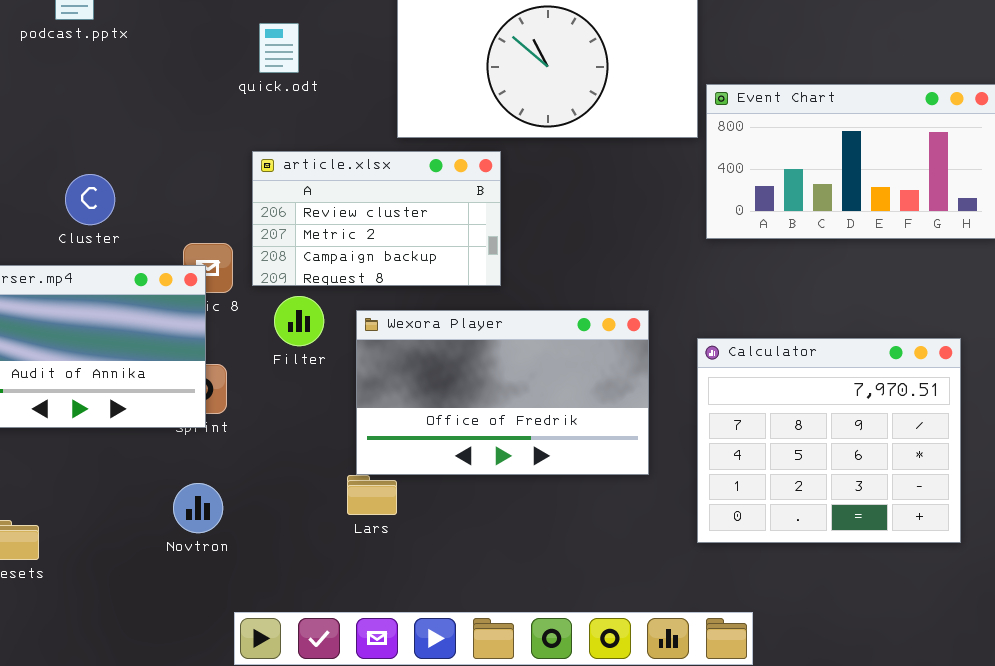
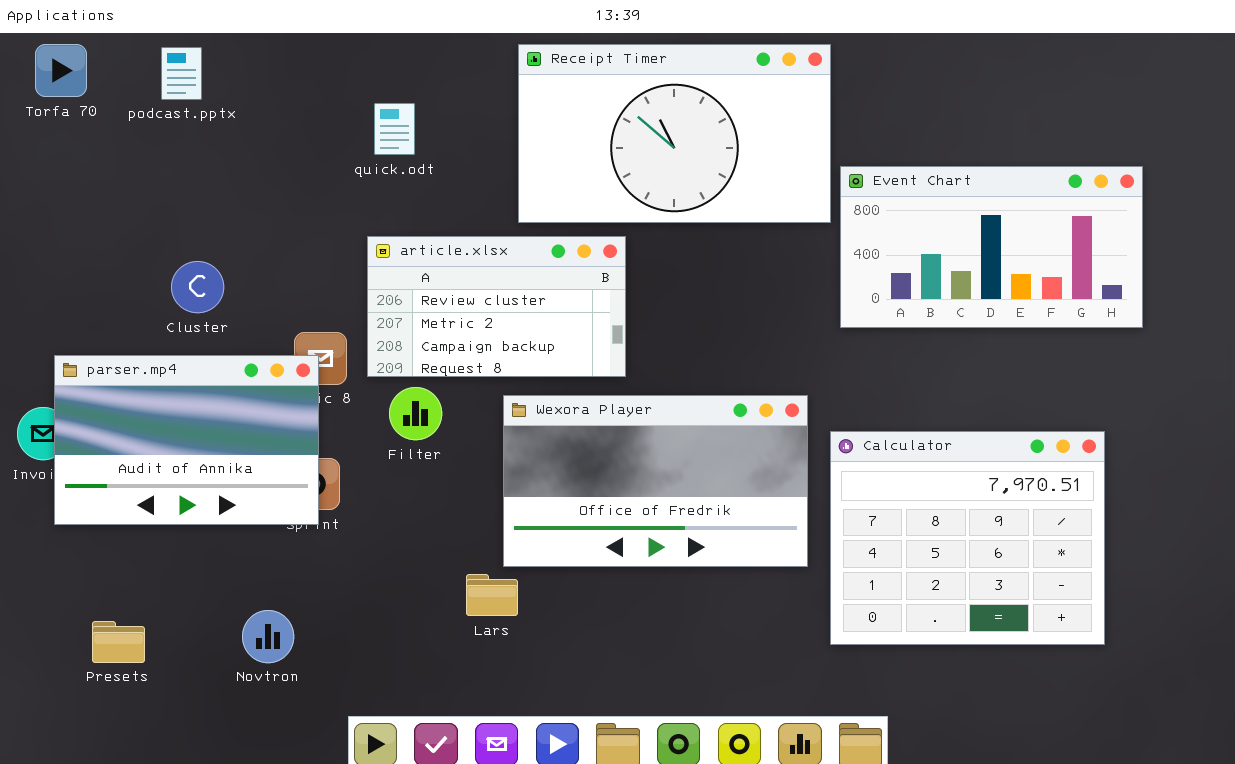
Wexora Player: [356,310,649,475] -> [503,395,808,567], moved
Novtron: [173,483,223,533] -> [242,610,294,663], moved

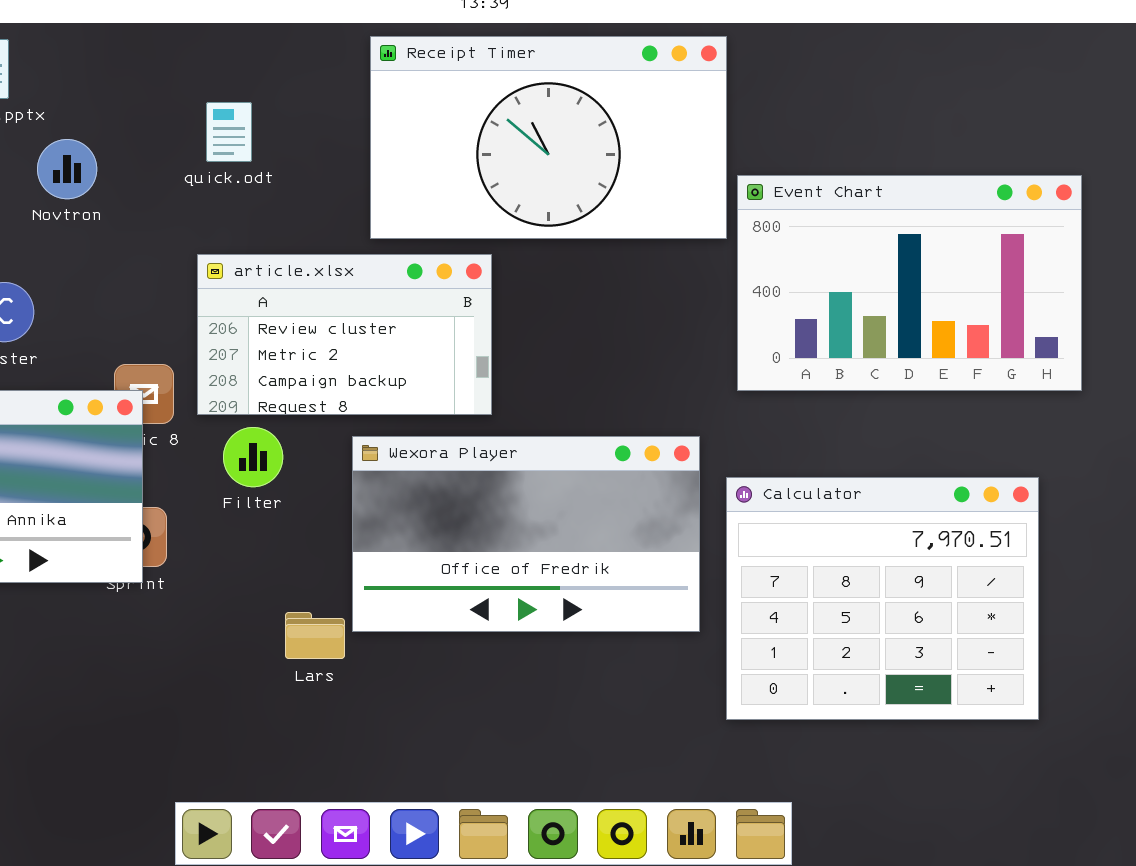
Event Chart: [840,166,1143,328] -> [737,175,1082,391], resized
Lars: [466,574,518,616] -> [285,612,345,659], moved
Novtron: [242,610,294,663] -> [37,139,97,199], moved

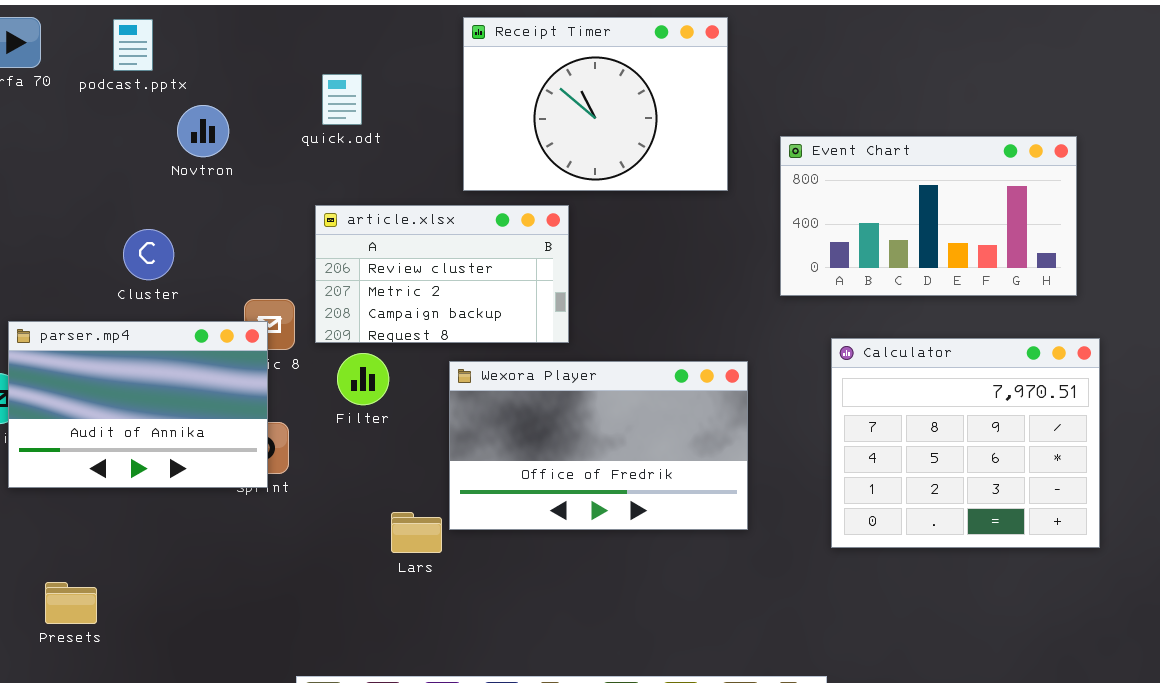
Receipt Timer: [370,36,727,239] -> [463,17,728,191], resized
Event Chart: [737,175,1082,391] -> [780,136,1077,296], resized
Calculator: [726,477,1039,720] -> [831,338,1100,548], moved

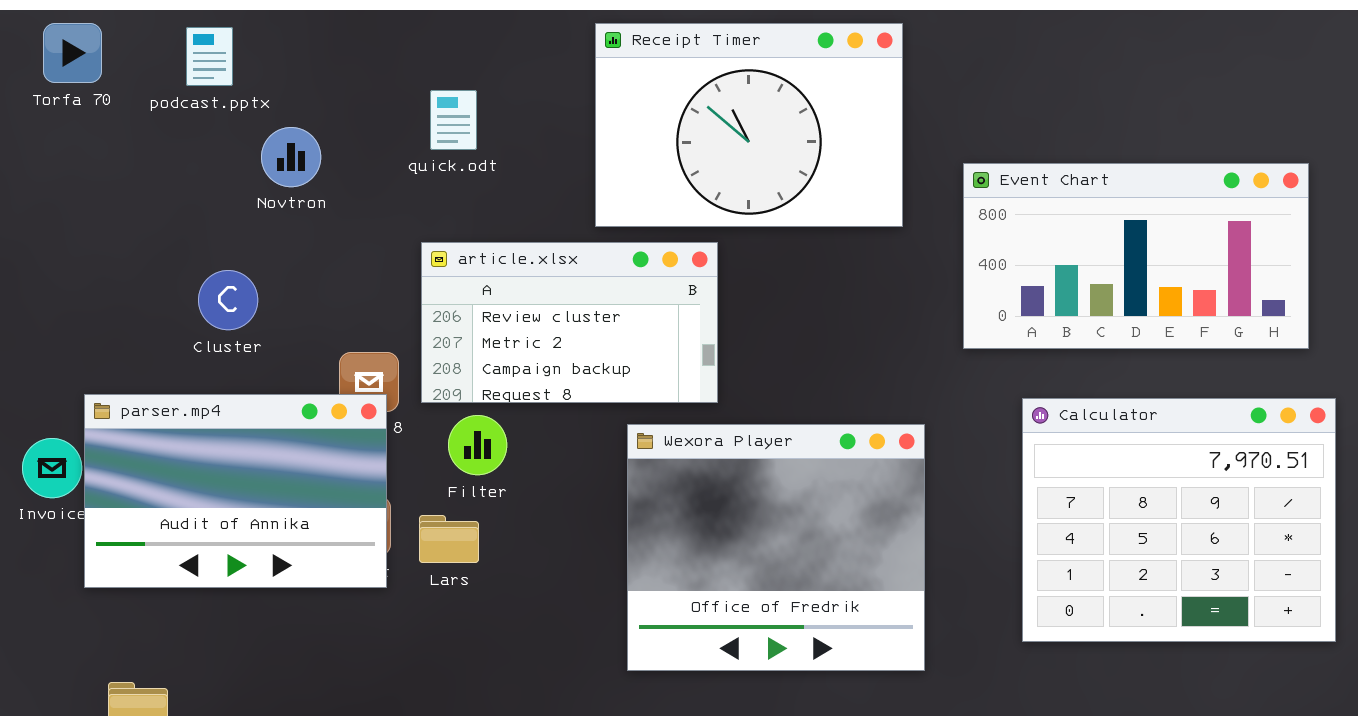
parser.mp4: [8,321,268,488] -> [84,394,387,588], moved
Wexora Player: [449,361,748,530] -> [627,424,925,671], resized
Lars: [391,512,442,553] -> [419,515,479,563], moved

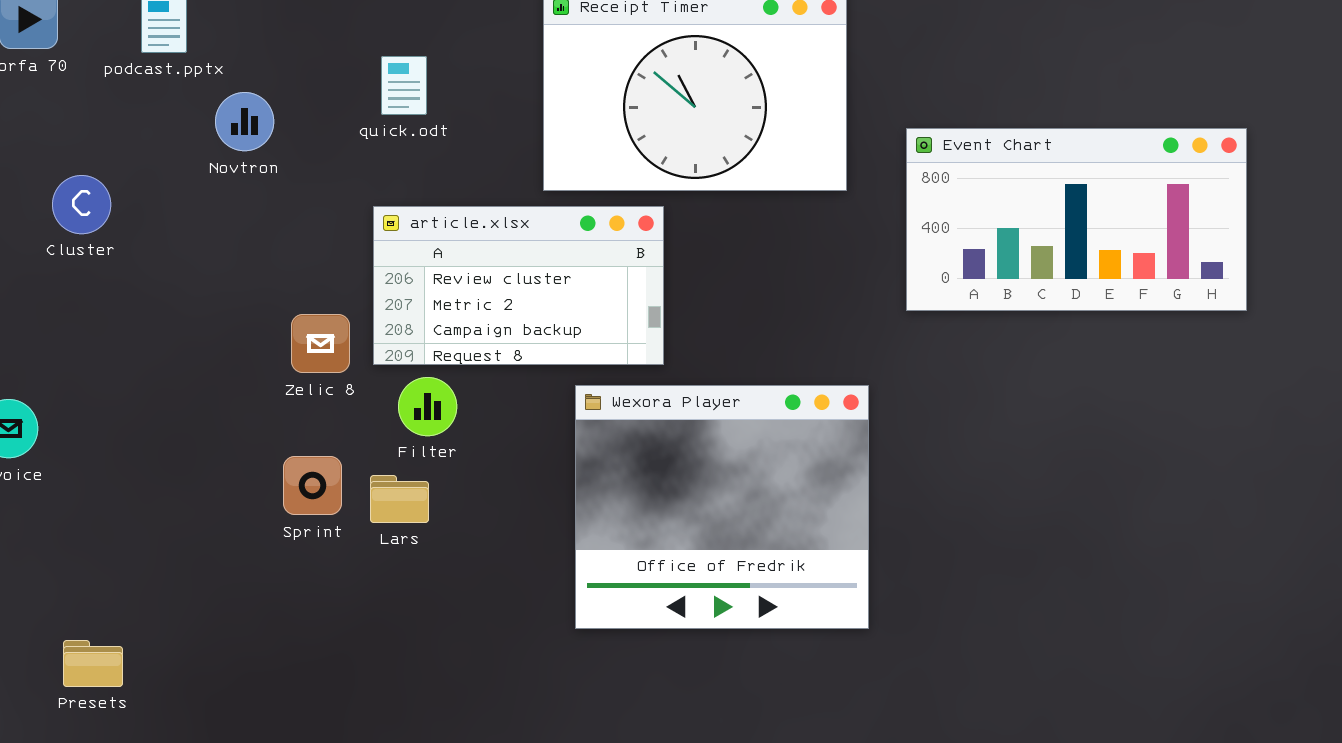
Cluster: [198,270,258,330] -> [52,175,111,234], moved
parser.mp4: [84,394,387,588] -> none, closed
Calculator: [1022,398,1336,642] -> none, closed

